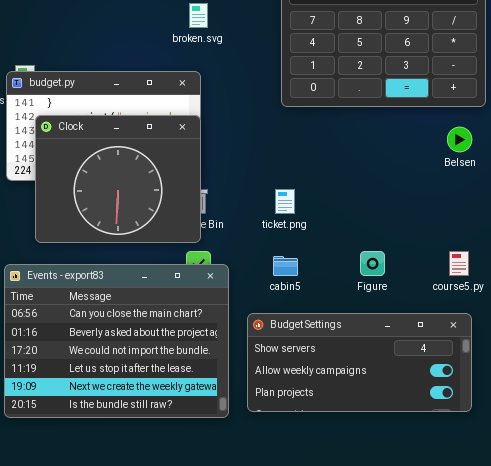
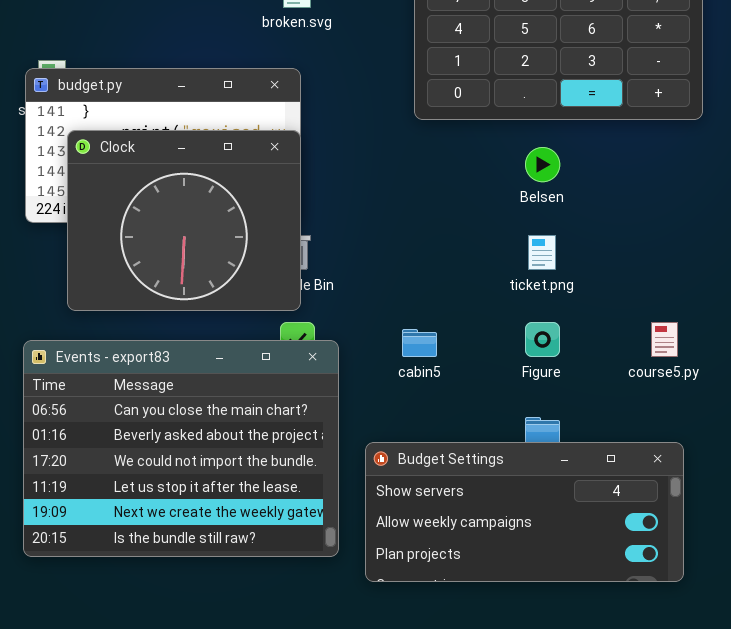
Belsen: [447,127,472,152] -> [525,147,560,182], moved
ticket.png: [275,189,295,214] -> [528,235,556,270], moved
Budget Settings: [247,313,472,412] -> [365,442,684,582], moved

